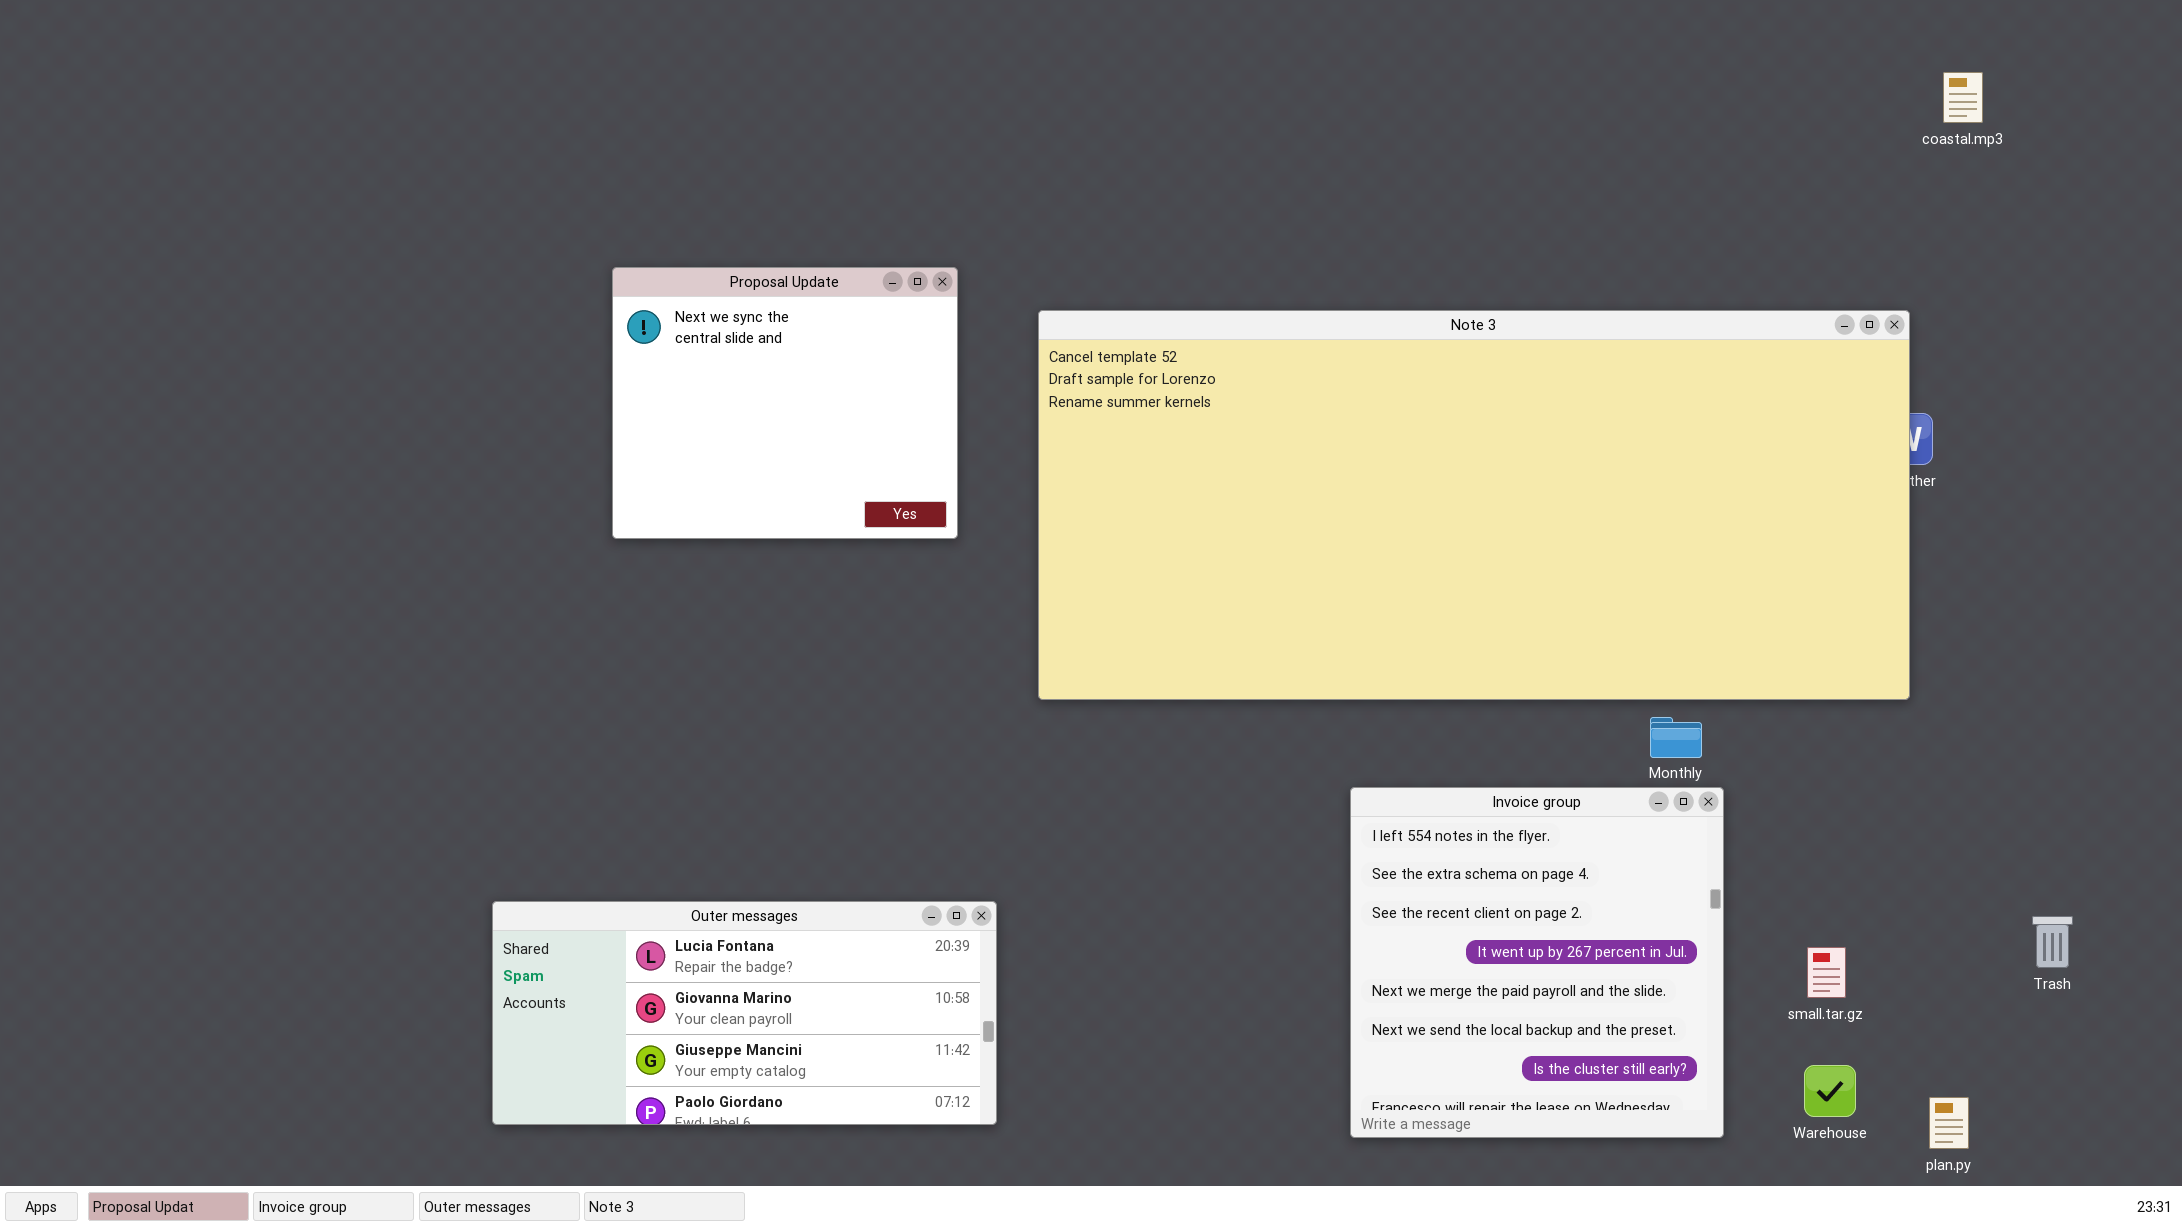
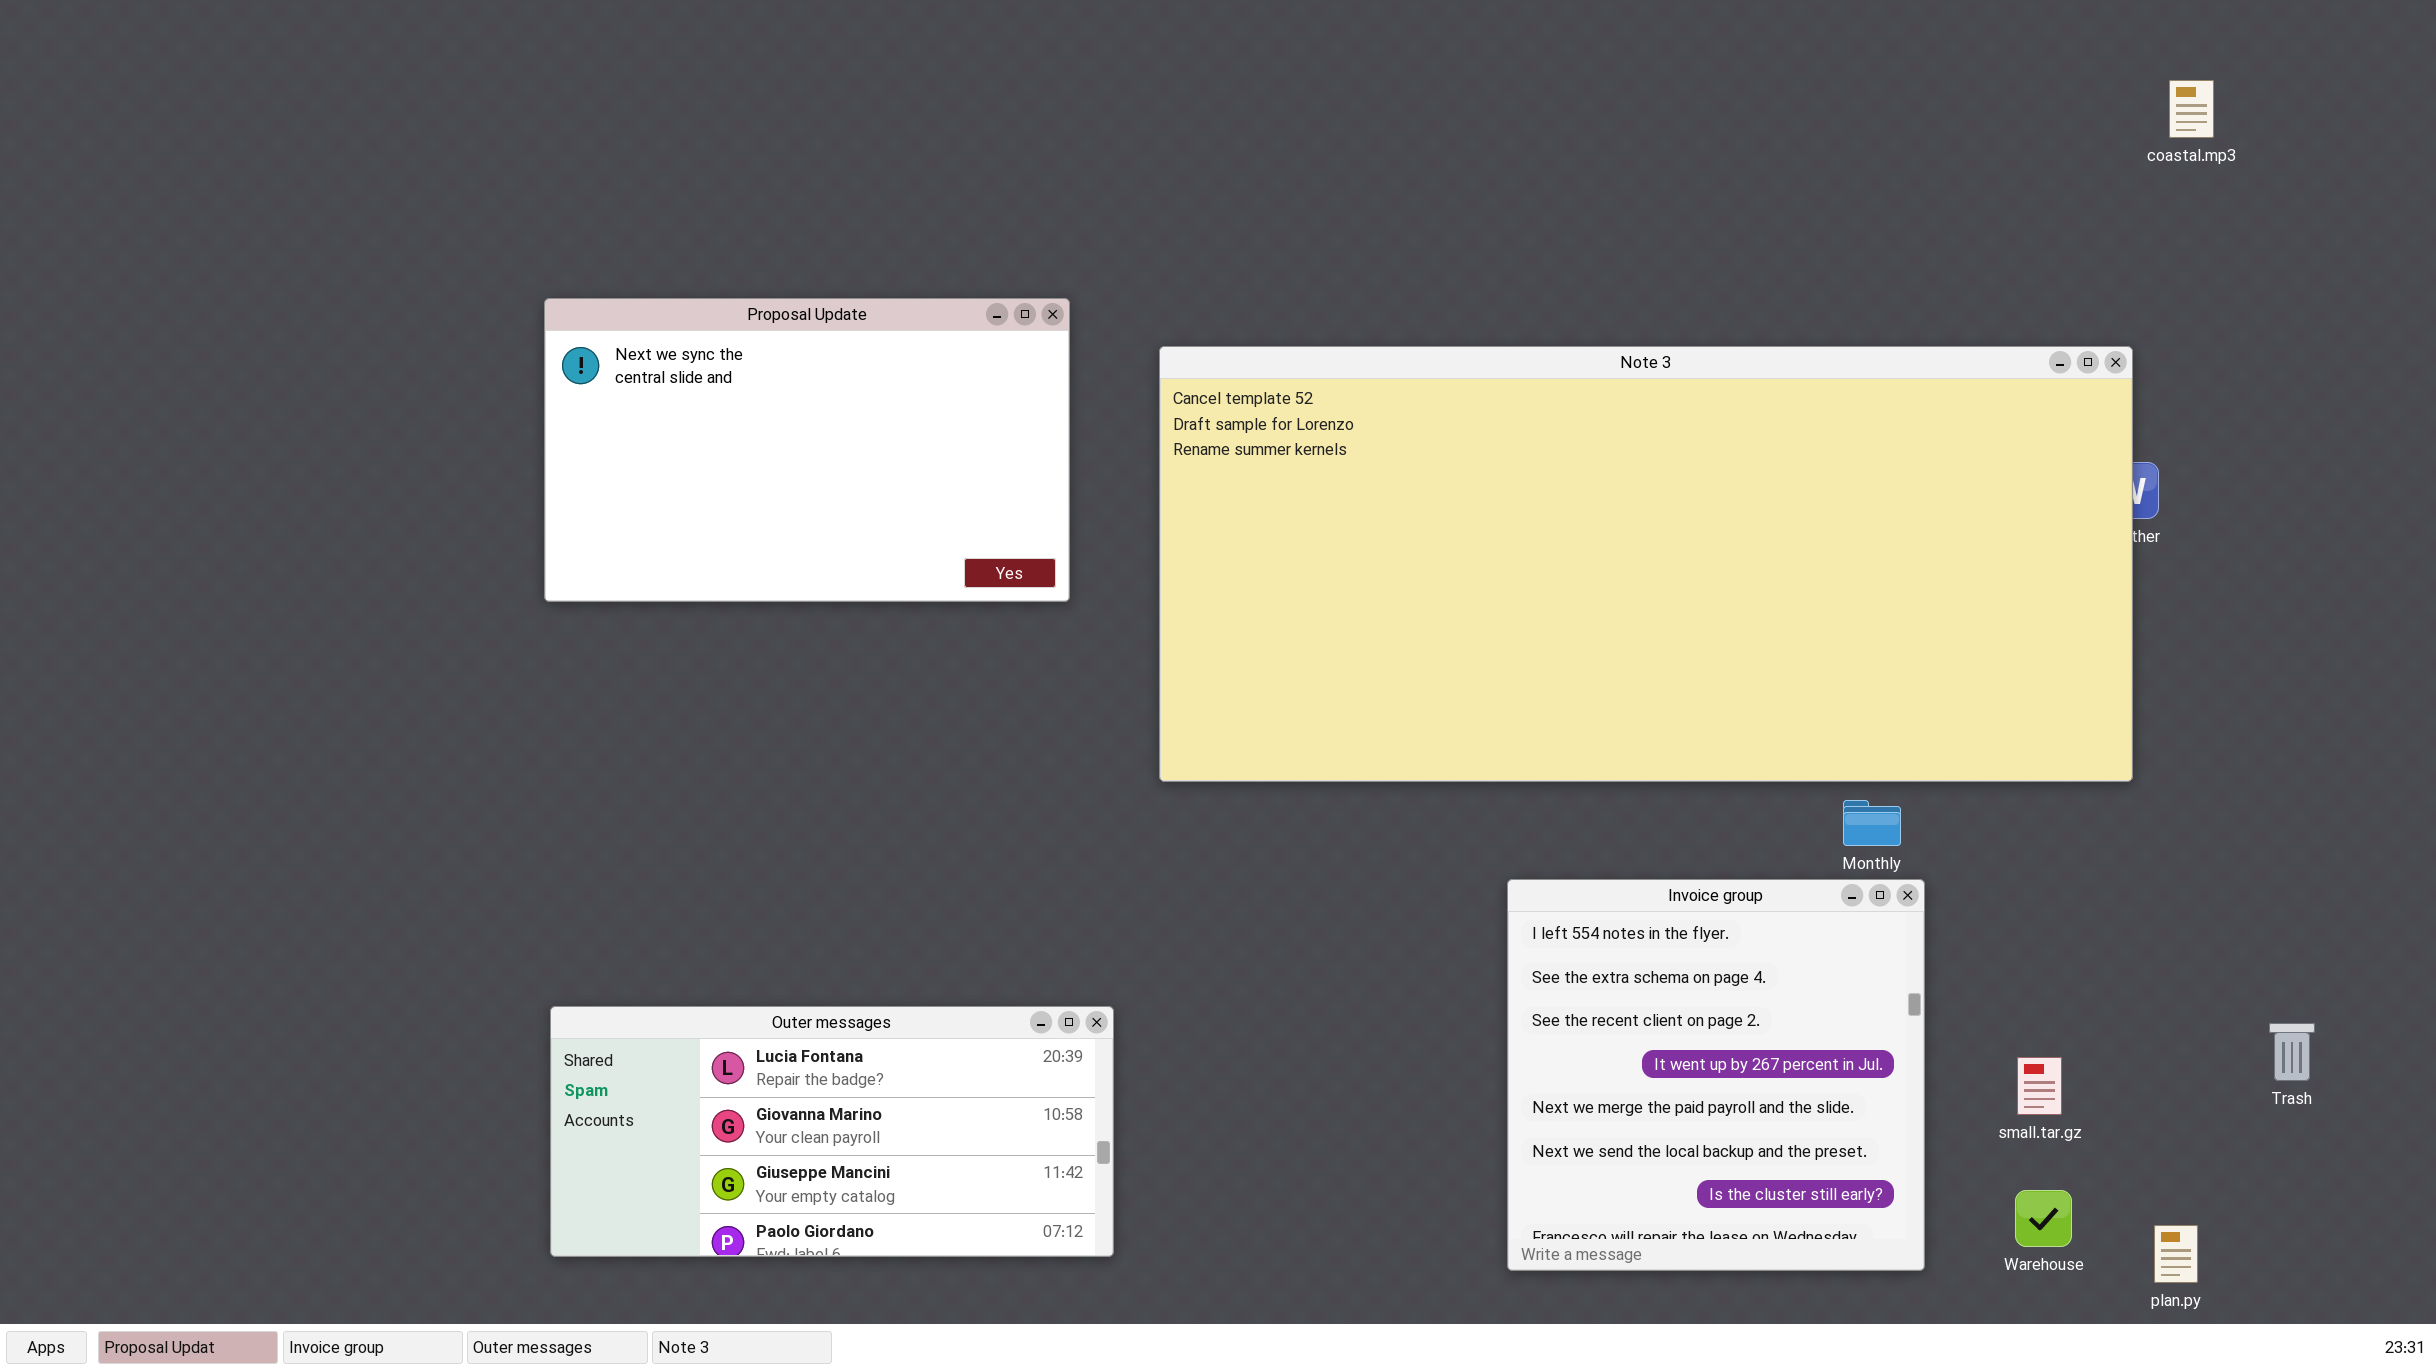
Proposal Update: [612,267,958,539] -> [544,298,1070,602], resized

